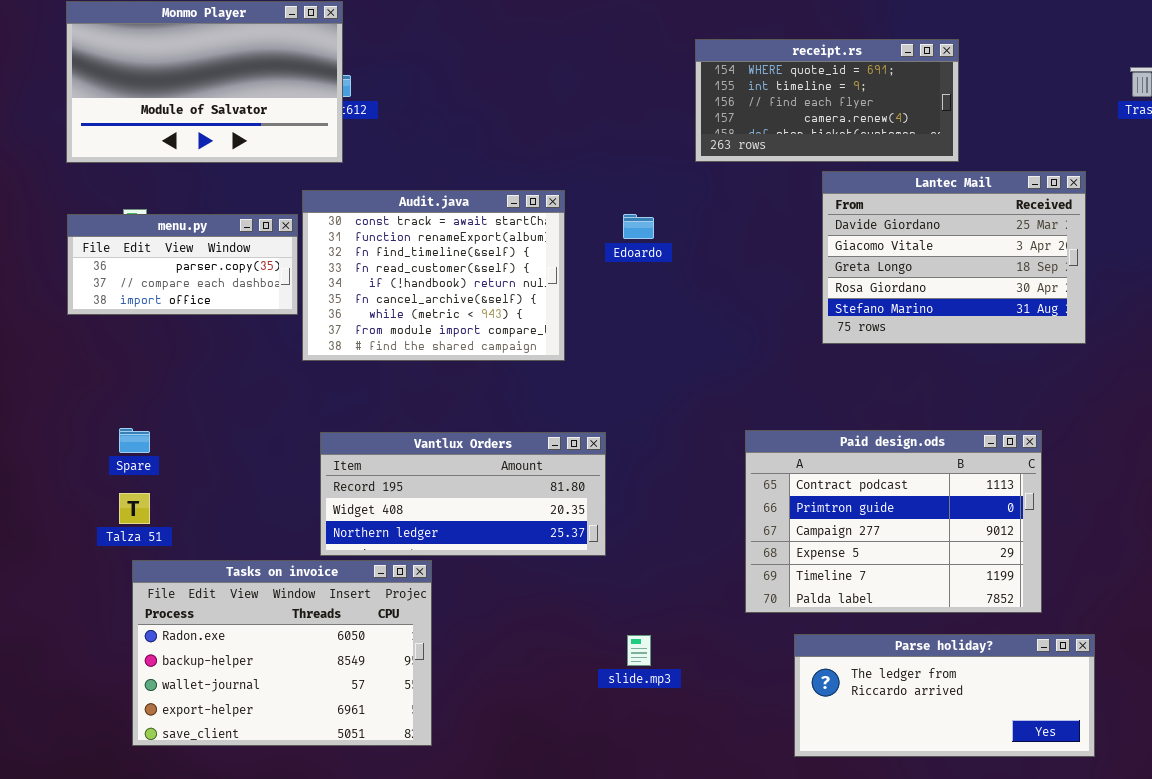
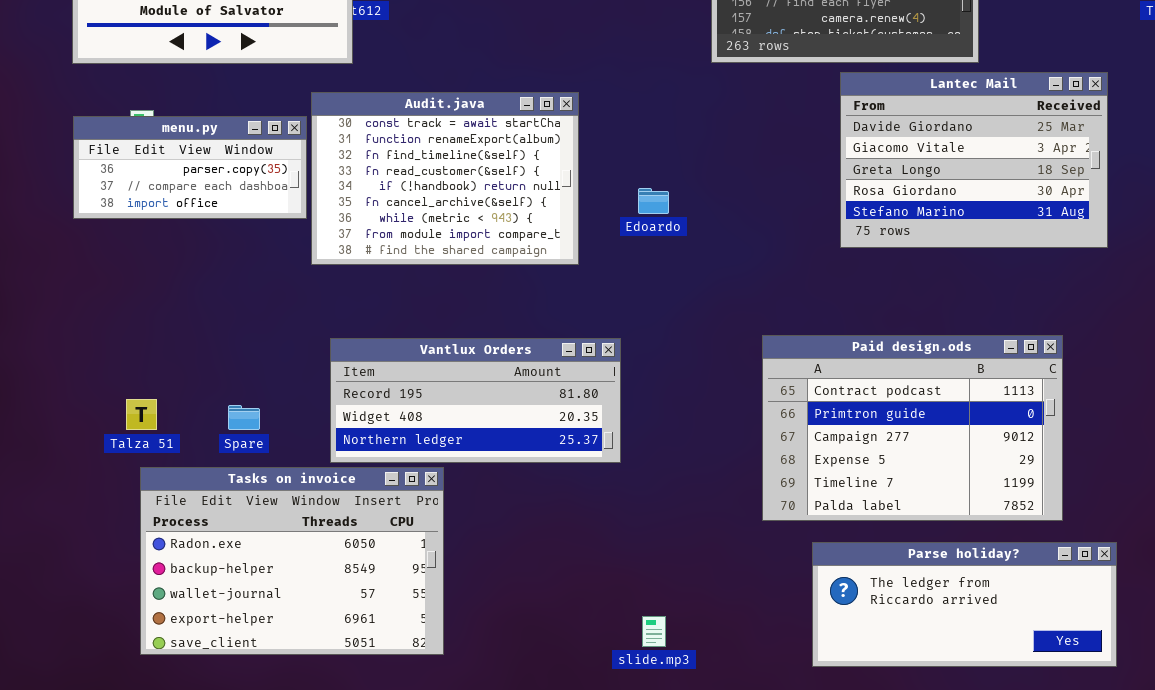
Edoardo: [623,214,654,239] -> [638,188,669,214], moved
Spare: [119,428,150,453] -> [228,405,260,430], moved
slide.mp3: [627,635,651,666] -> [642,616,666,647], moved

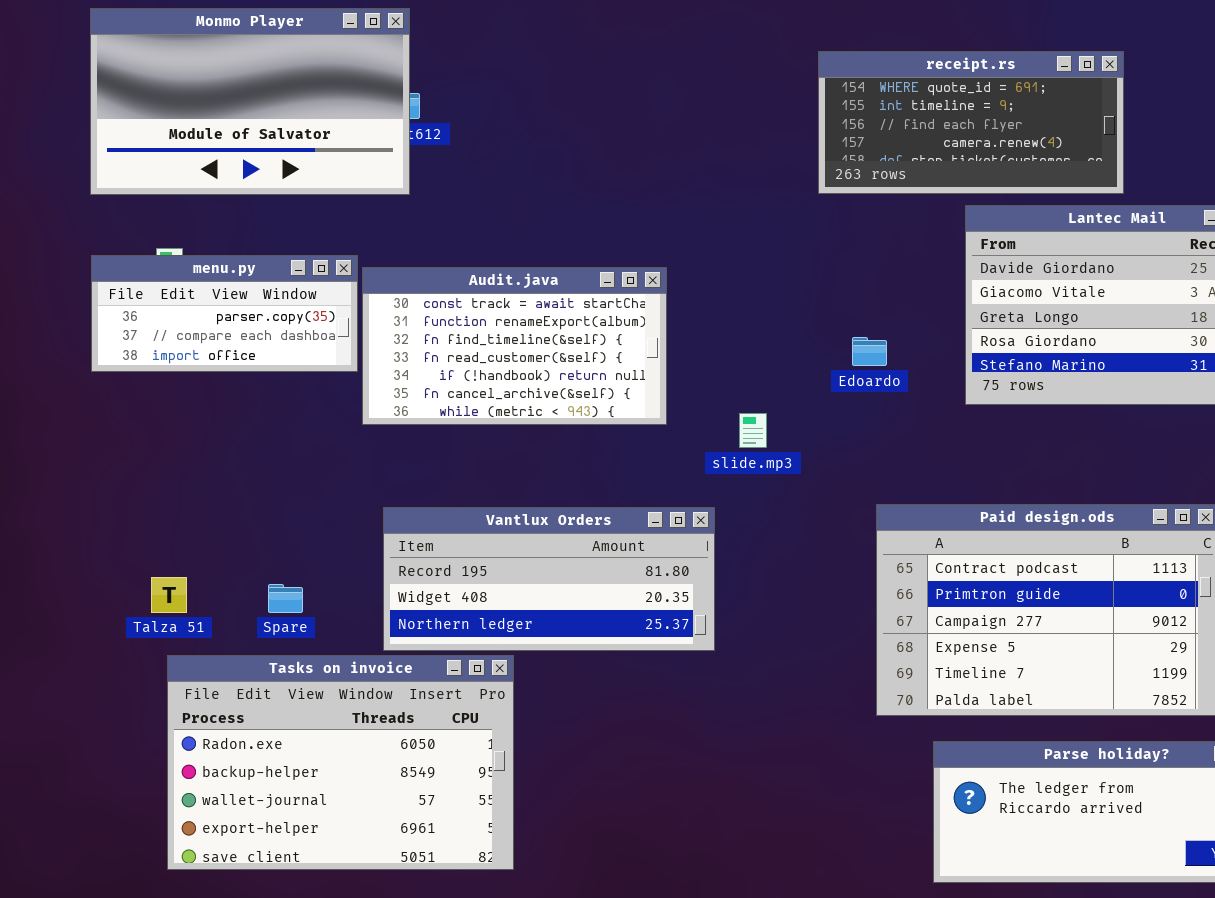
Audit.java: [311,92,579,265] -> [362,267,667,425], resized
Edoardo: [638,188,669,214] -> [852,337,887,366], moved
slide.mp3: [642,616,666,647] -> [739,413,767,448], moved

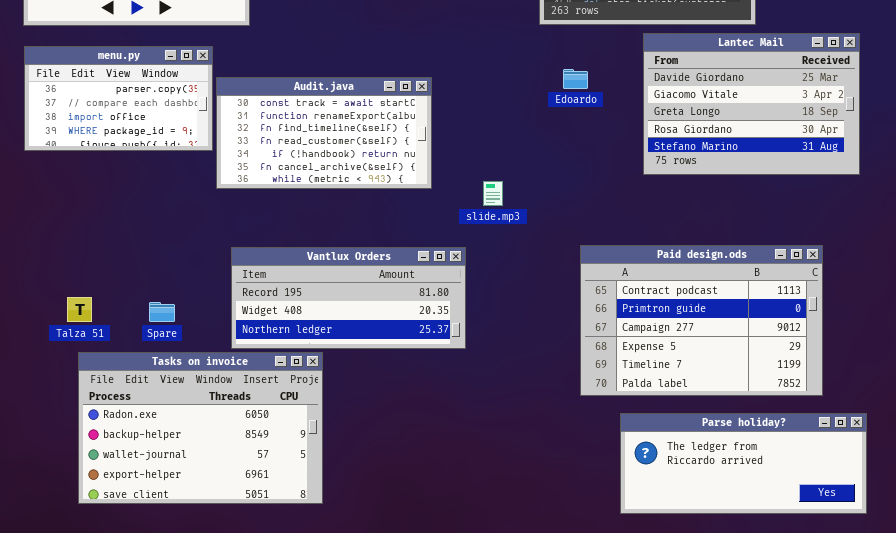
menu.py: [91,255,358,372] -> [24,46,213,151], resized
Edoardo: [852,337,887,366] -> [563,69,588,89], moved

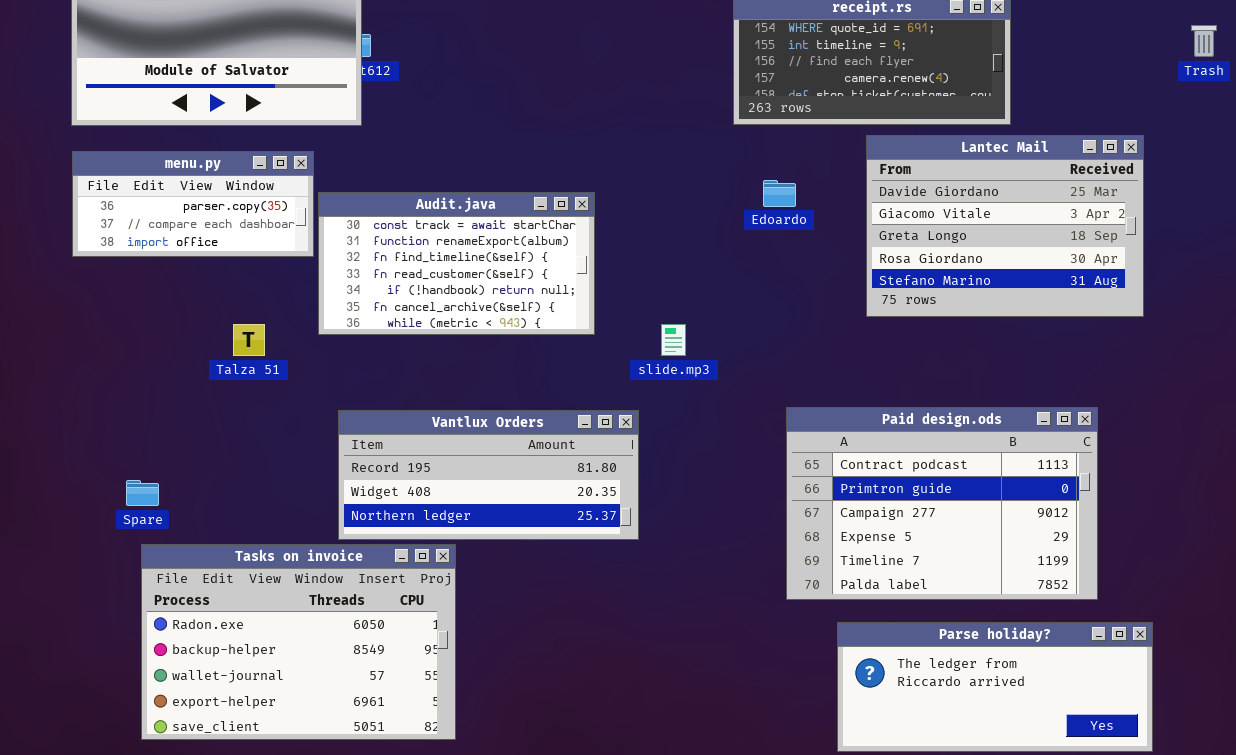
menu.py: [24,46,213,151] -> [72,151,314,257], resized
Talza 51: [67,297,92,322] -> [233,324,265,356], moved
Spare: [149,302,175,322] -> [126,480,159,506], moved

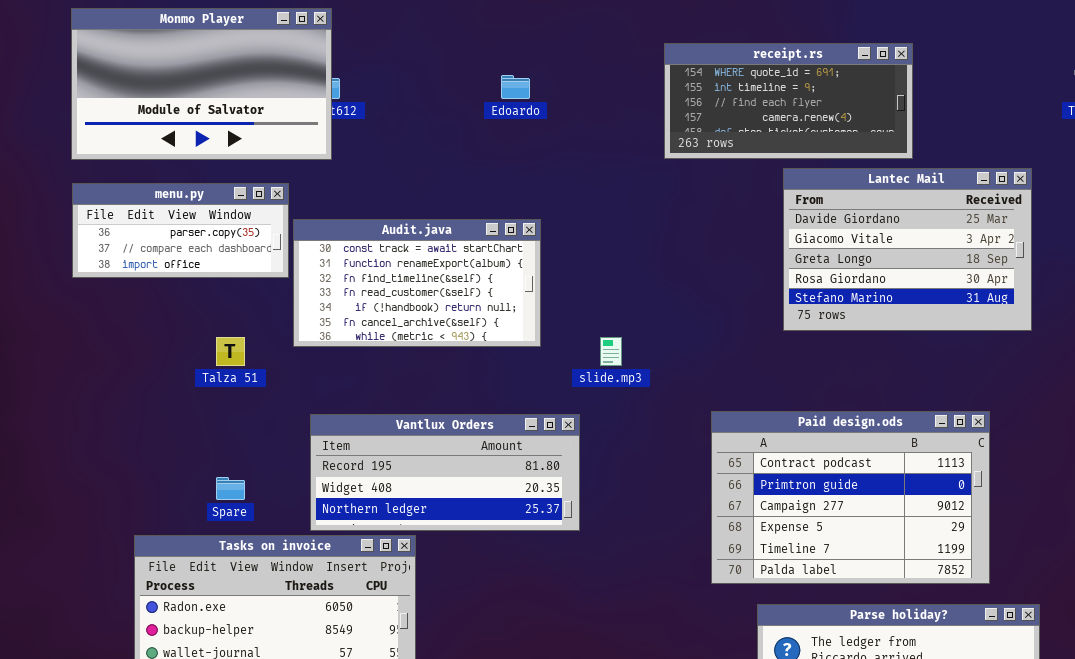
Edoardo: [763,180,796,207] -> [501,75,530,99], moved
Spare: [126,480,159,506] -> [216,477,245,500], moved

